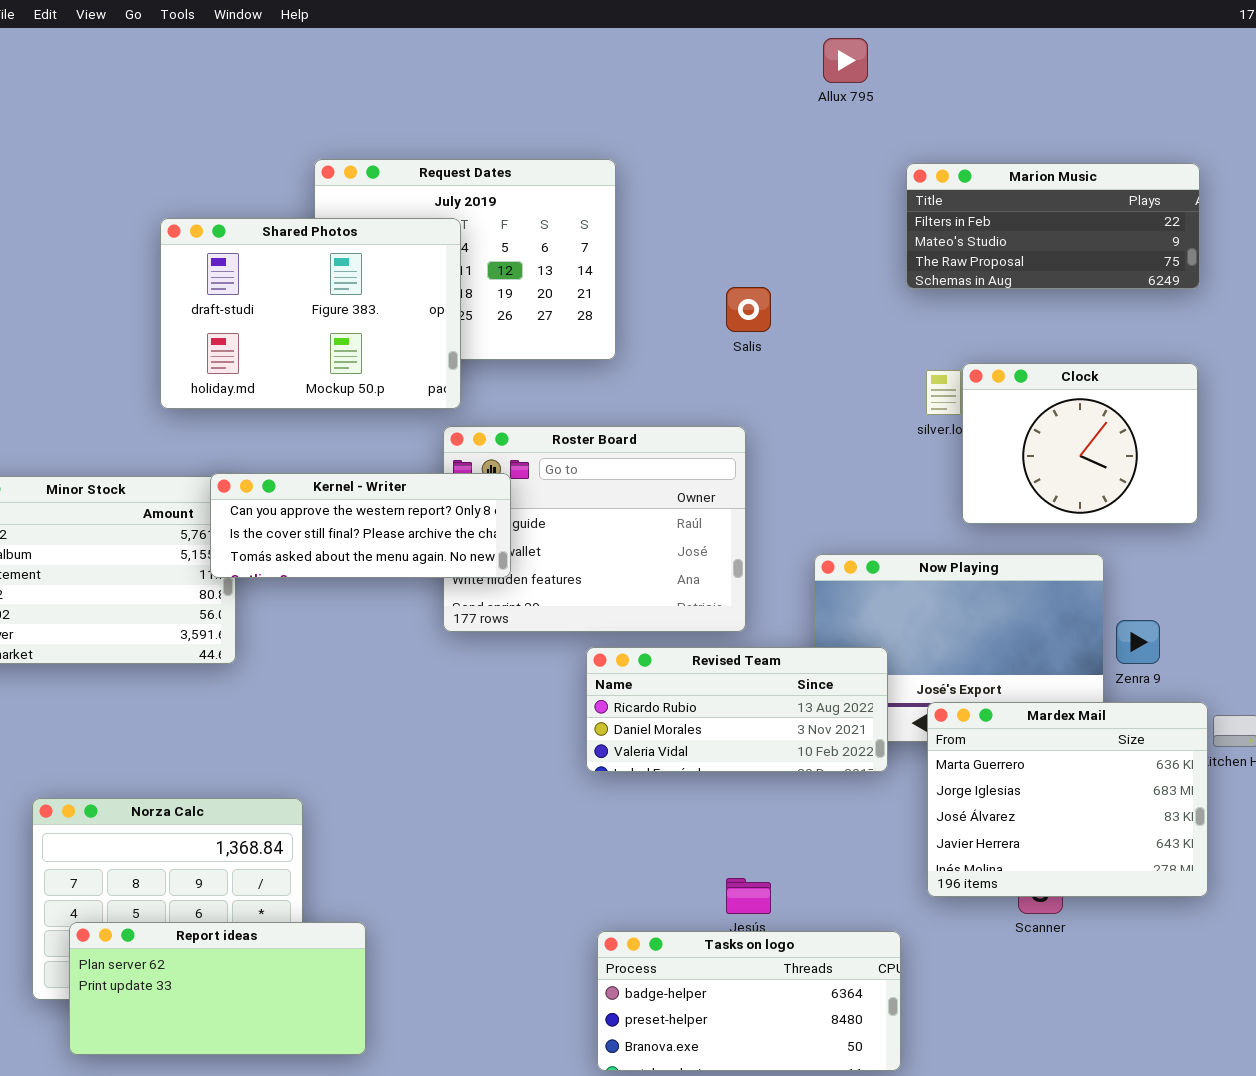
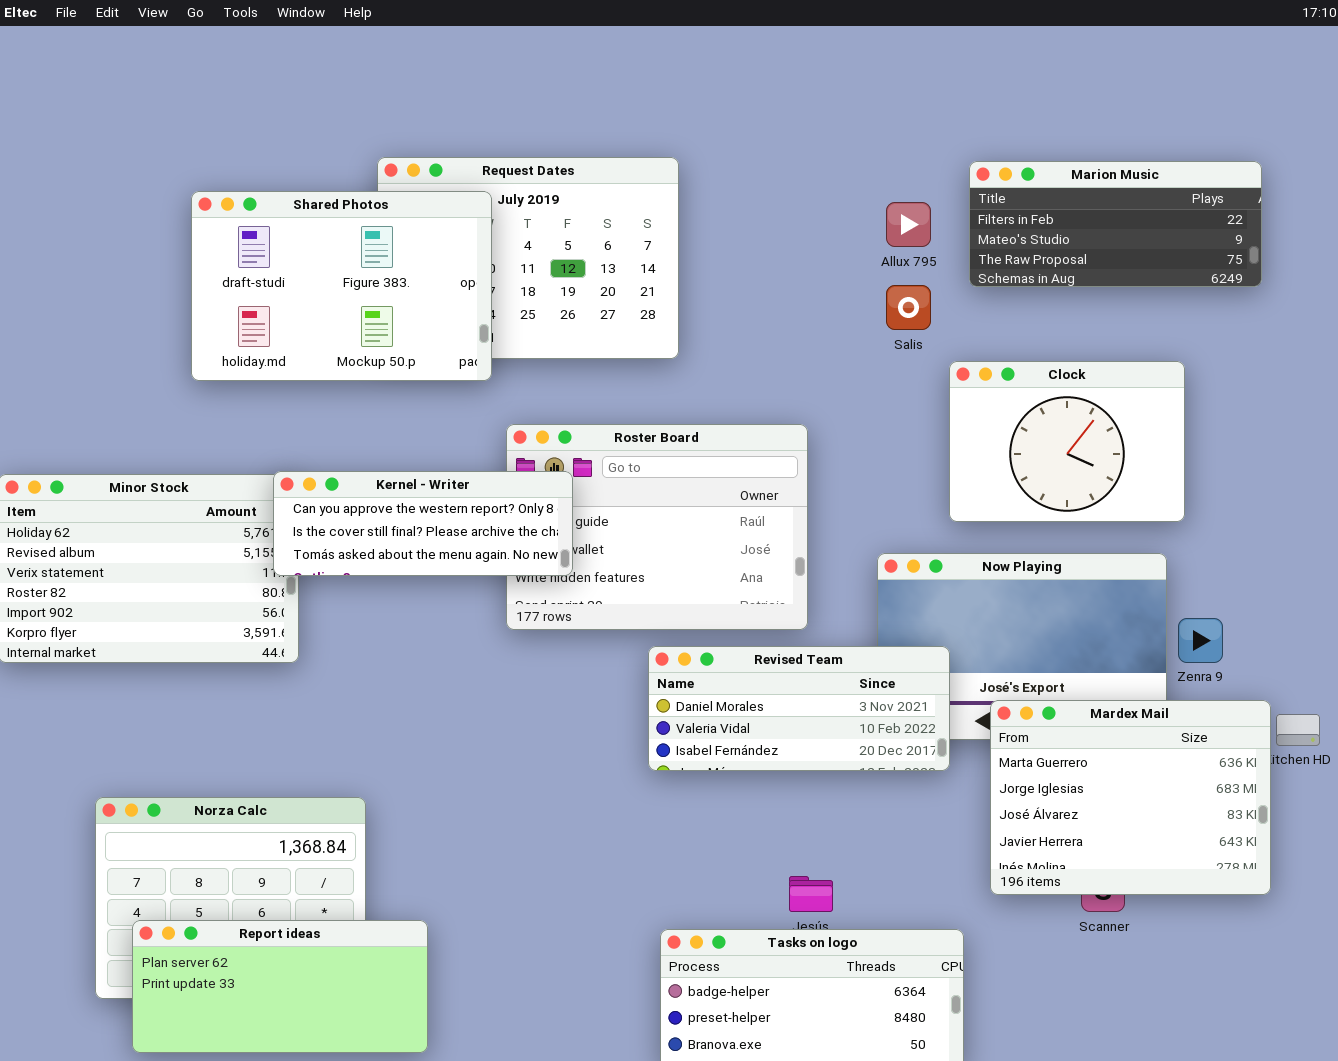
Allux 795: [823,38,868,83] -> [886,202,931,247], moved
Shared Photos: [160,218,461,409] -> [191,191,492,381], moved
Salis: [726,287,771,332] -> [886,285,931,330], moved
Clock: [962,363,1198,524] -> [949,361,1185,522], moved
Revised Team: [586,647,888,772] -> [648,646,950,771], scrolled down 1 row

